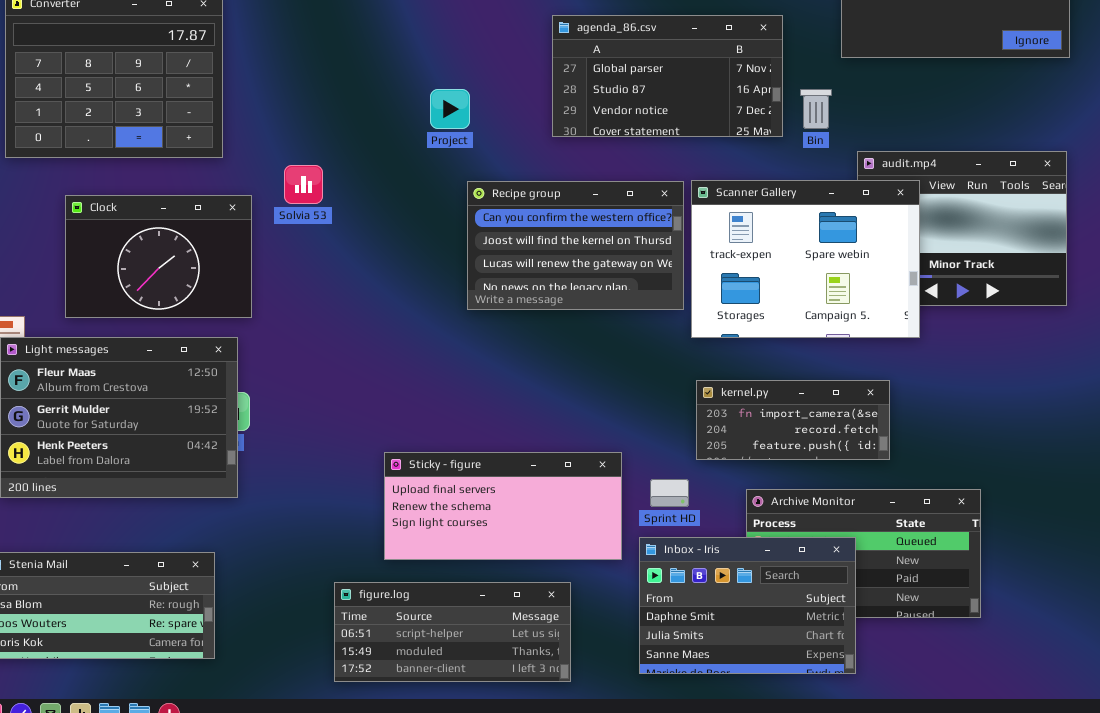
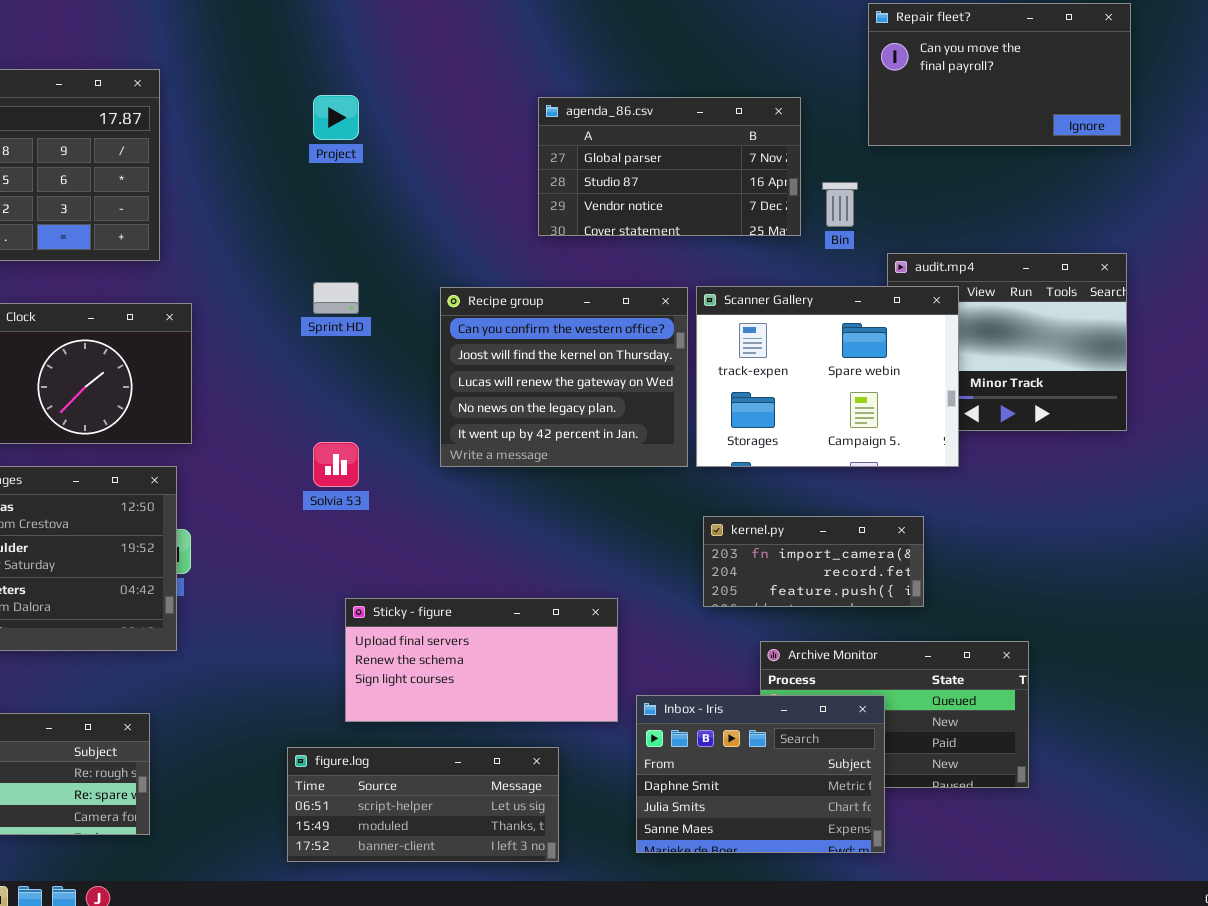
Project: [430,89,470,129] -> [313,95,359,140], moved
Solvia 53: [284,165,323,204] -> [313,442,359,487], moved
Recipe group: [467,181,684,310] -> [440,287,688,467], resized
Sprint HD: [650,479,689,507] -> [313,282,359,314], moved

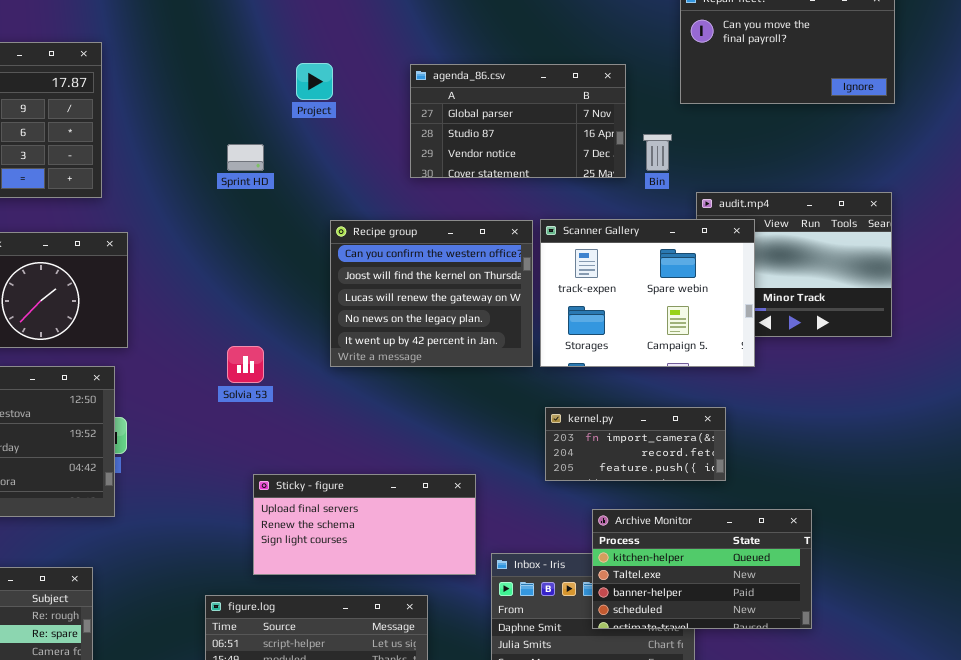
Project: [313,95,359,140] -> [296,63,333,100], moved
Sprint HD: [313,282,359,314] -> [227,144,264,171], moved
Archive Monitor: [760,641,1029,788] -> [592,509,812,629], raised

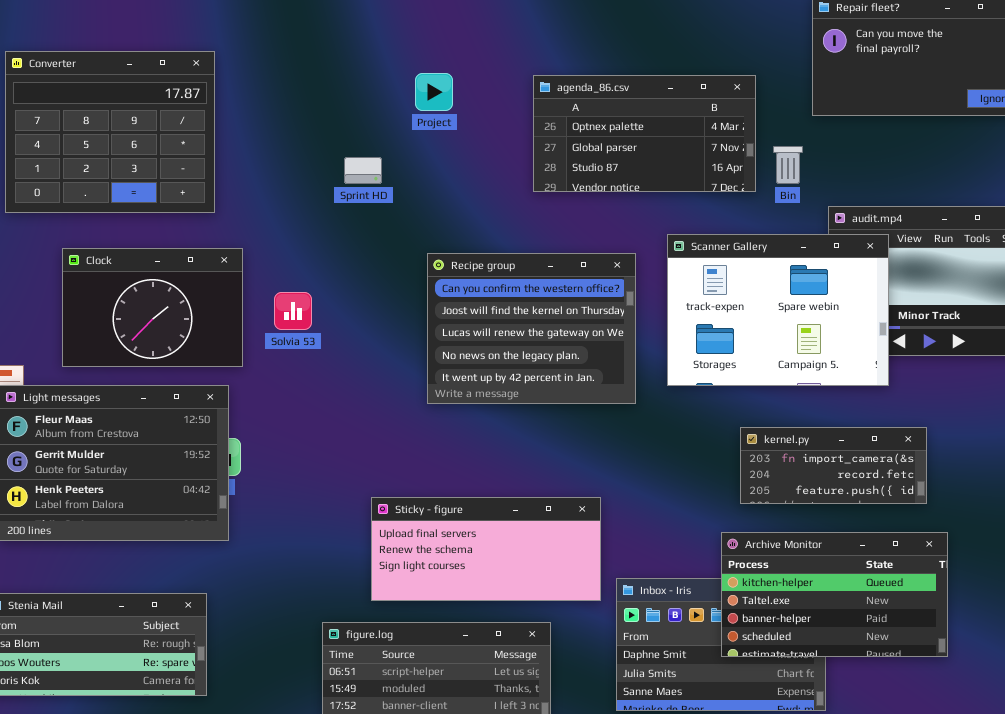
agenda_86.csv: [410,64,626,178] -> [533,75,756,192], scrolled up 1 row
Recipe group: [330,220,533,367] -> [427,253,636,404], moved
Solvia 53: [227,346,264,383] -> [274,292,312,330], moved
kernel.py: [545,407,726,481] -> [740,427,927,504], moved

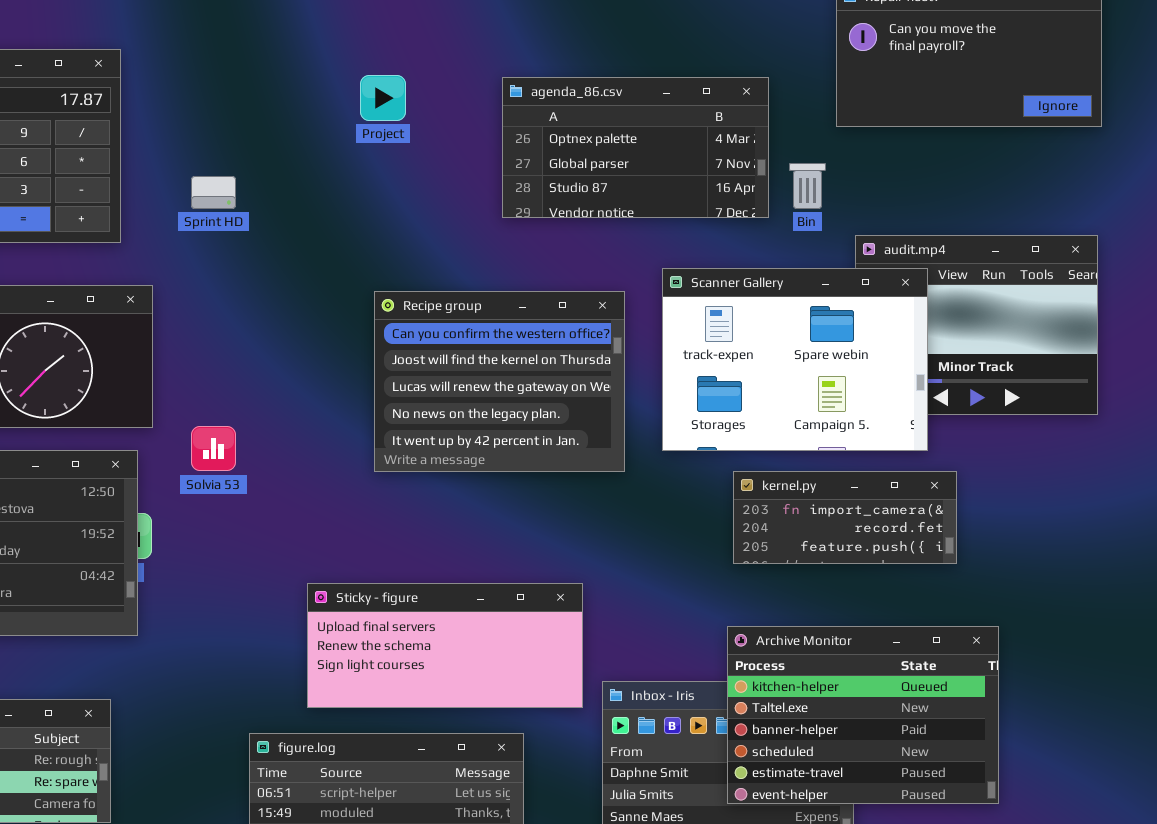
Sprint HD: [344,157,382,184] -> [191,176,236,209], moved
Solvia 53: [274,292,312,330] -> [191,426,236,471], moved
kernel.py: [740,427,927,504] -> [733,471,957,564], moved
Archive Monitor: [721,532,948,657] -> [727,626,999,804], resized

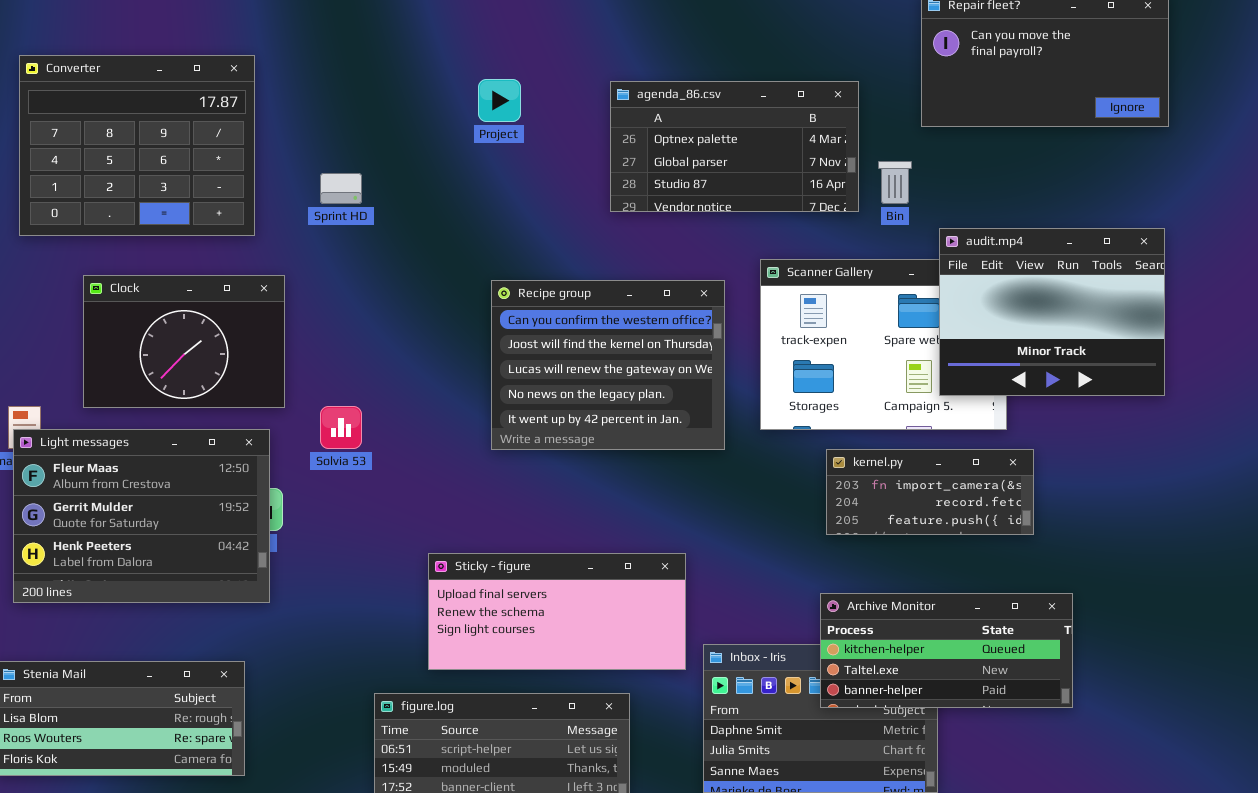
audit.mp4: [855,235,1098,415] -> [939,228,1165,396], raised
Archive Monitor: [727,626,999,804] -> [820,593,1073,708], resized

